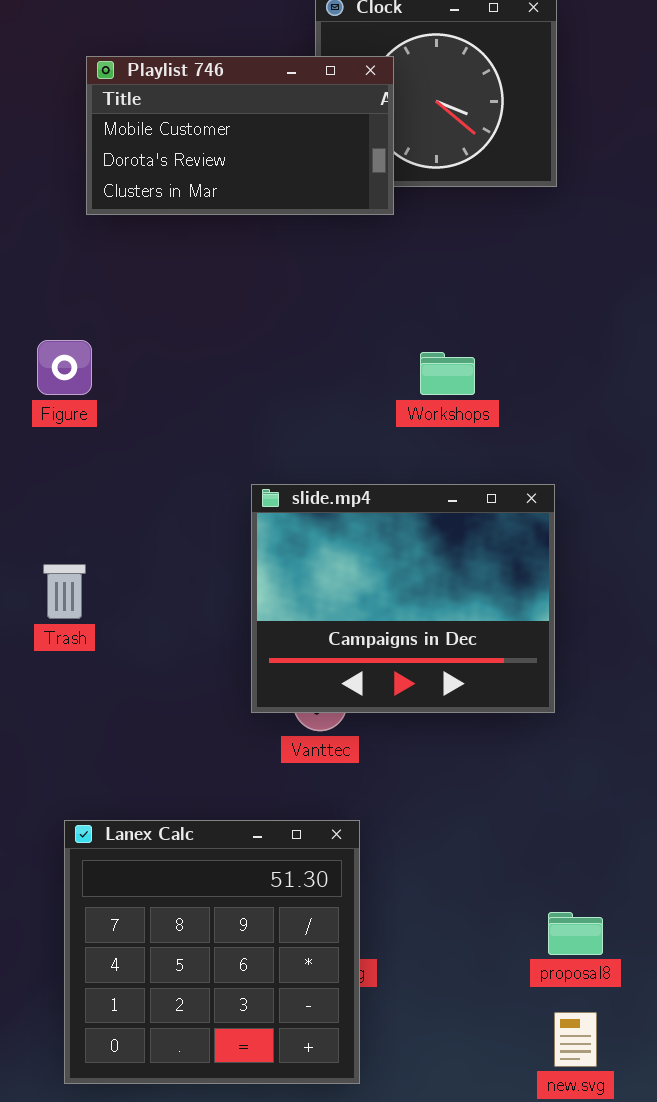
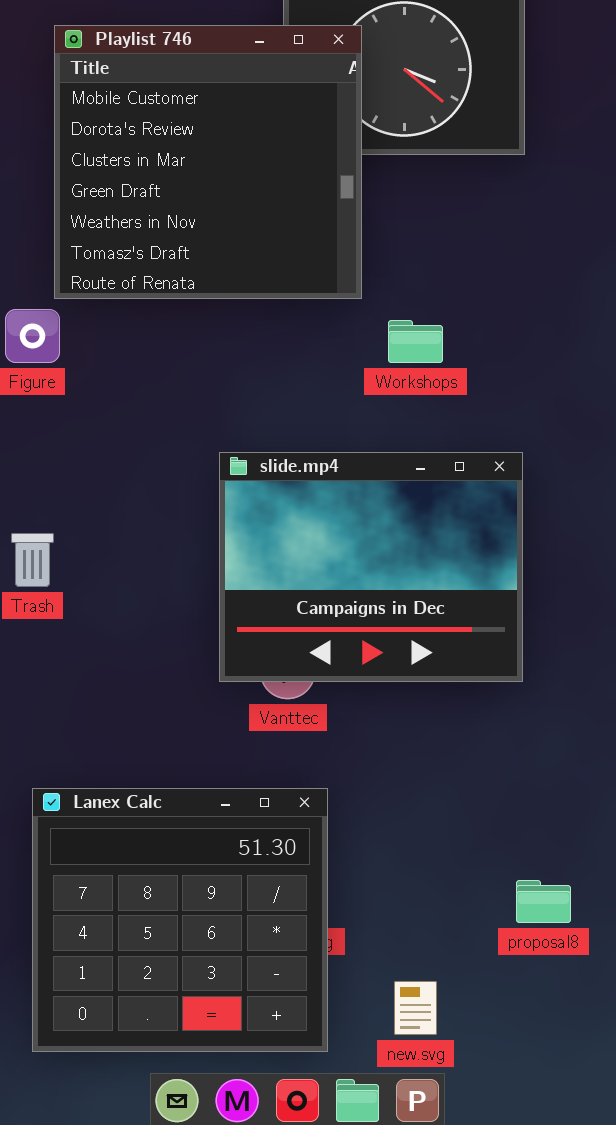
Playlist 746: [86,56,394,215] -> [54,25,362,299], resized
new.svg: [554,1012,597,1067] -> [394,981,437,1035], moved

